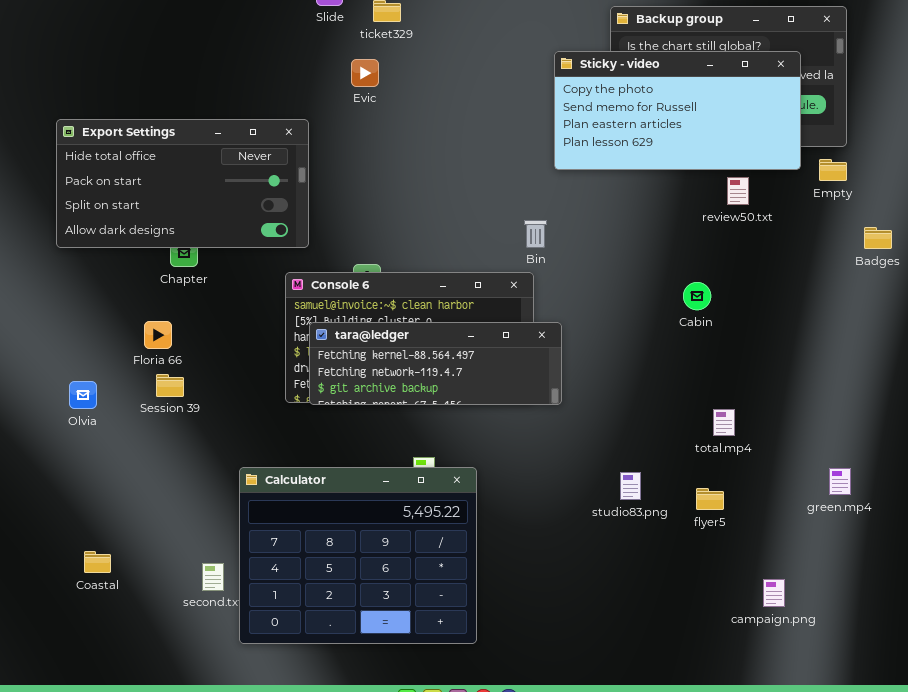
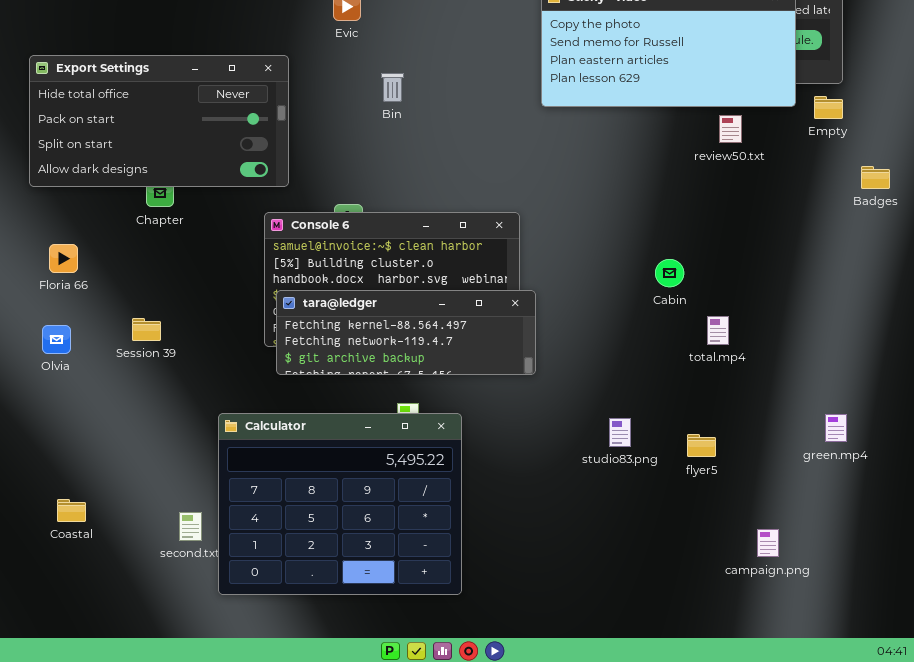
Bin: [524,220,547,248] -> [381,73,404,102], moved
Cabin: [683,282,711,310] -> [655,259,684,287], moved
Floria 66: [144,321,172,349] -> [49,244,78,273], moved
tara@ledger: [309,322,562,405] -> [276,290,536,375], moved
total.mp4: [713,409,735,436] -> [707,316,729,345], moved

